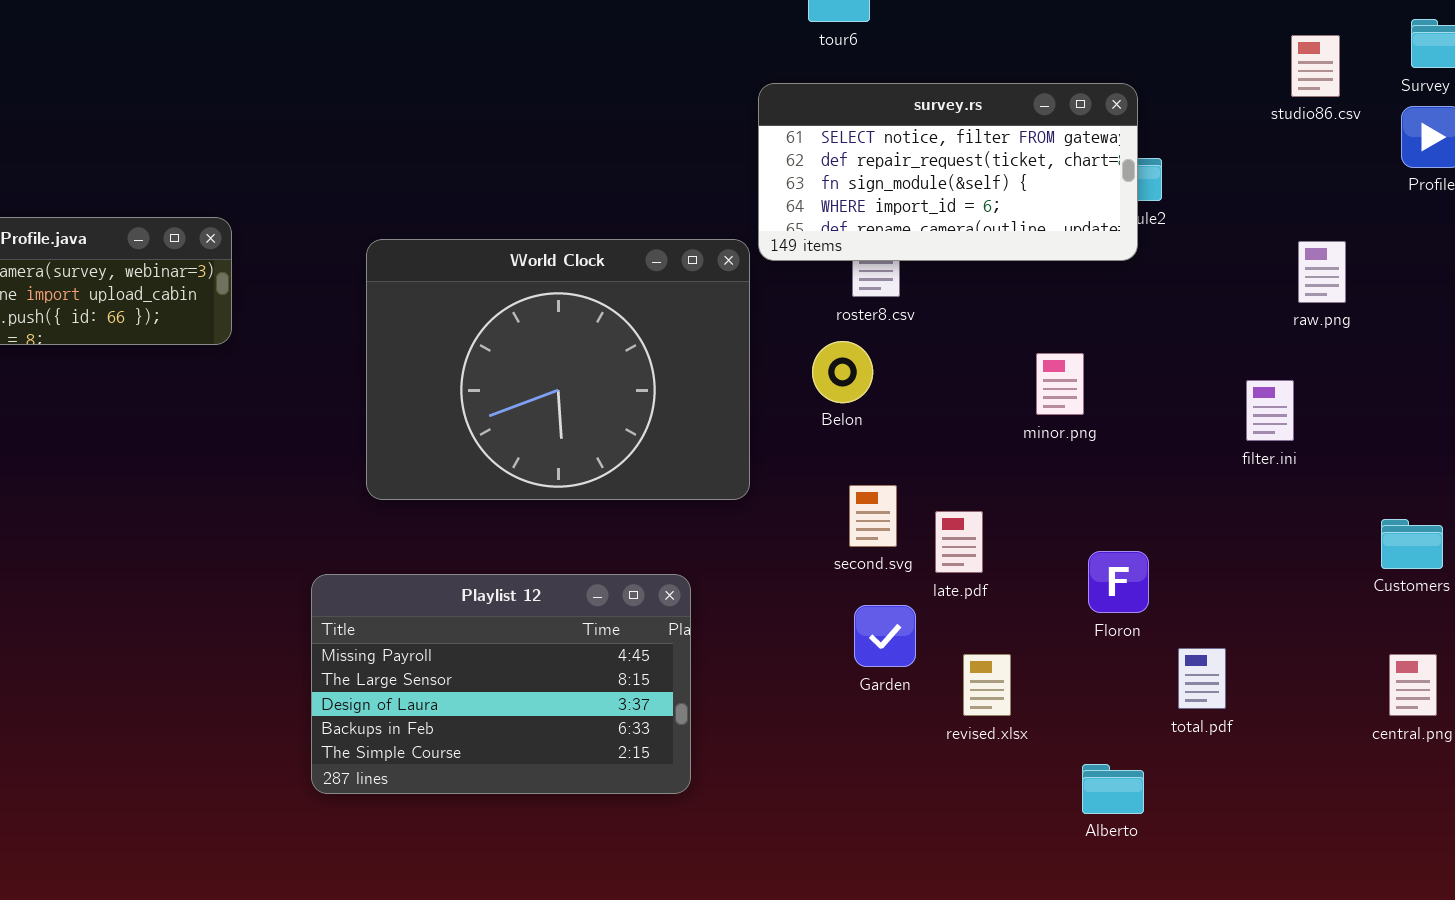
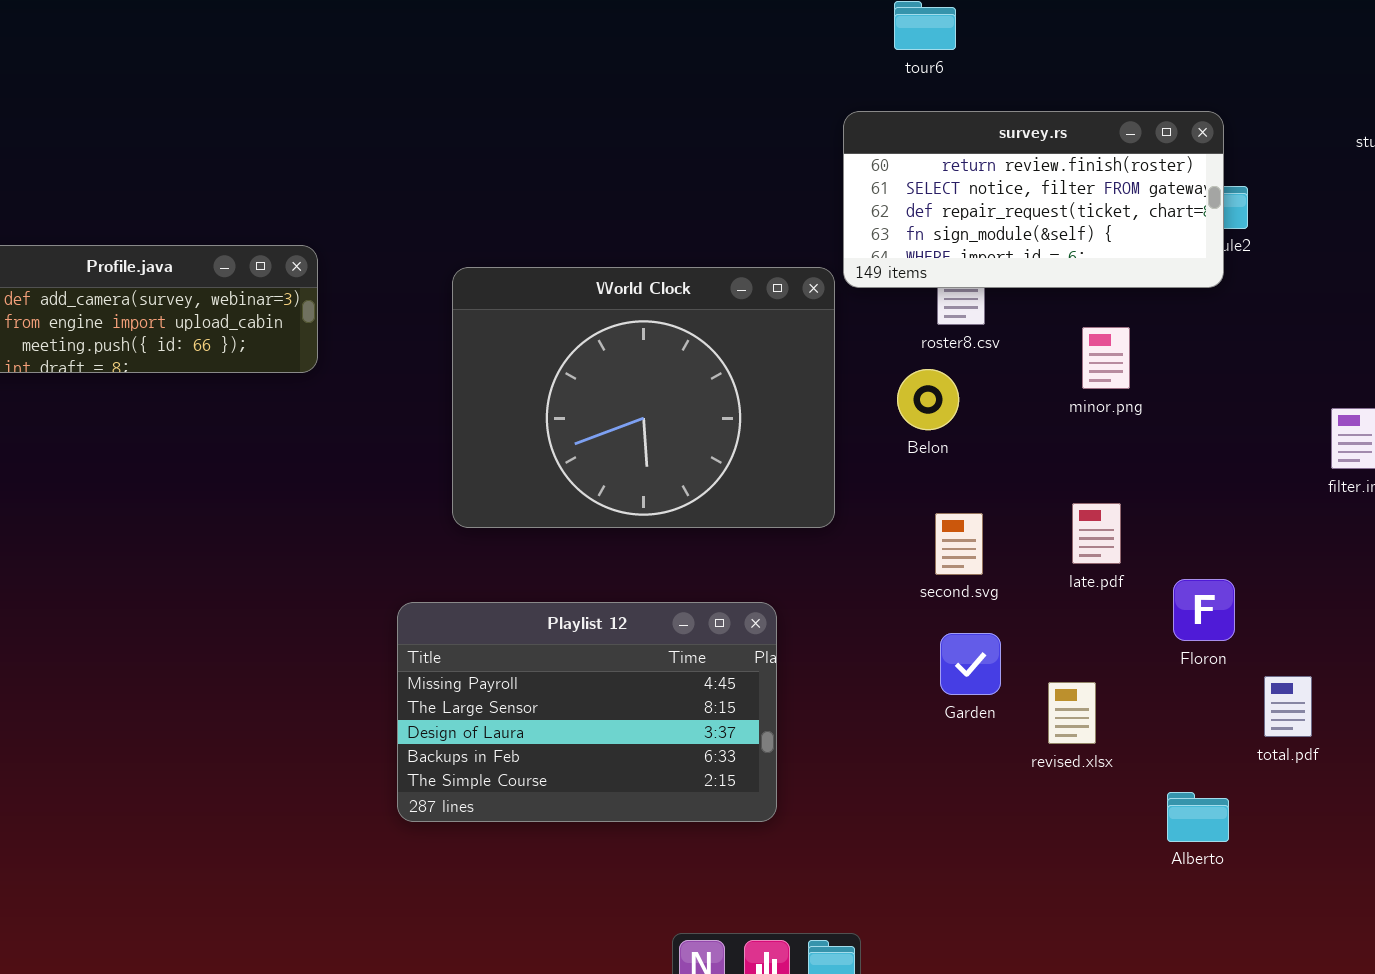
survey.rs: [758,83,1138,261] -> [843,111,1224,288], scrolled up 1 row
minor.png: [1036,353,1084,415] -> [1082,327,1130,389], moved
late.pdf: [935,511,983,573] -> [1072,503,1121,564], moved

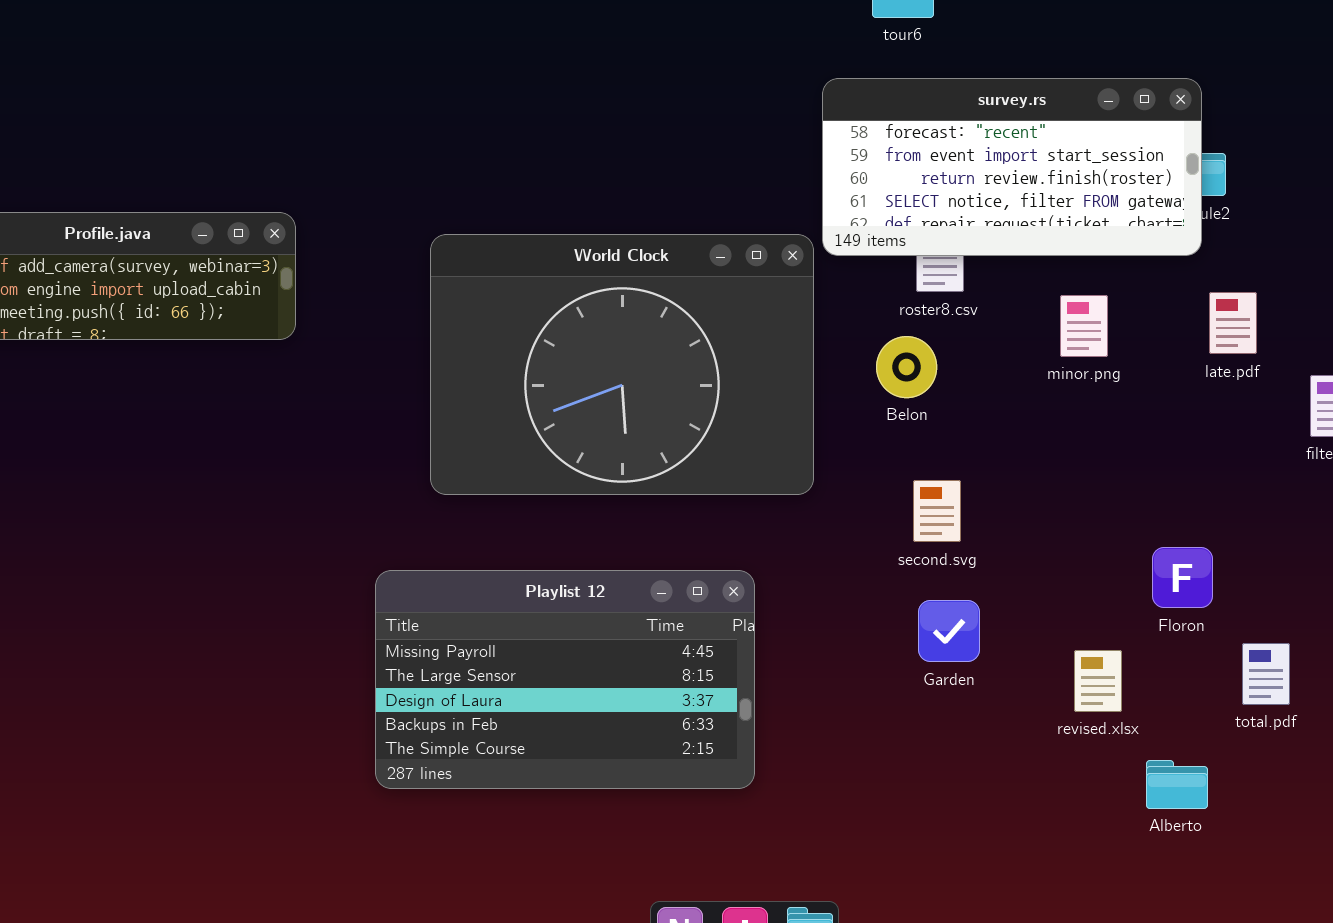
survey.rs: [843,111,1224,288] -> [822,78,1202,256], scrolled up 2 rows
late.pdf: [1072,503,1121,564] -> [1209,292,1257,354], moved
revised.xlsx: [1048,682,1096,744] -> [1074,650,1122,712], moved

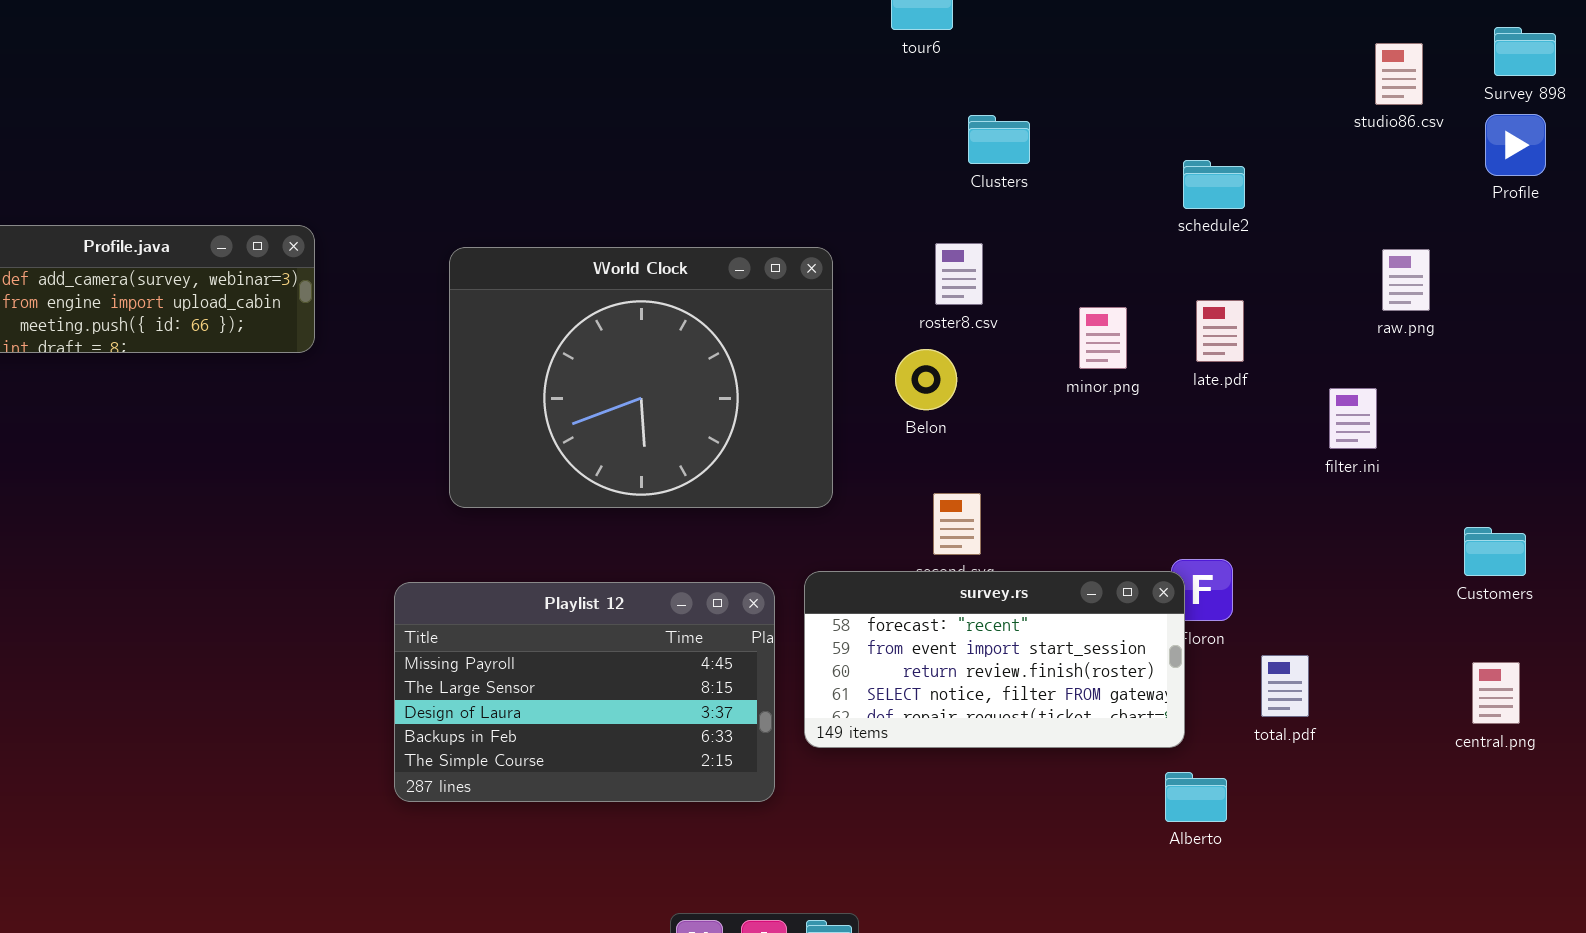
survey.rs: [822,78,1202,256] -> [804,571,1185,748], moved
late.pdf: [1209,292,1257,354] -> [1196,300,1244,362], moved

